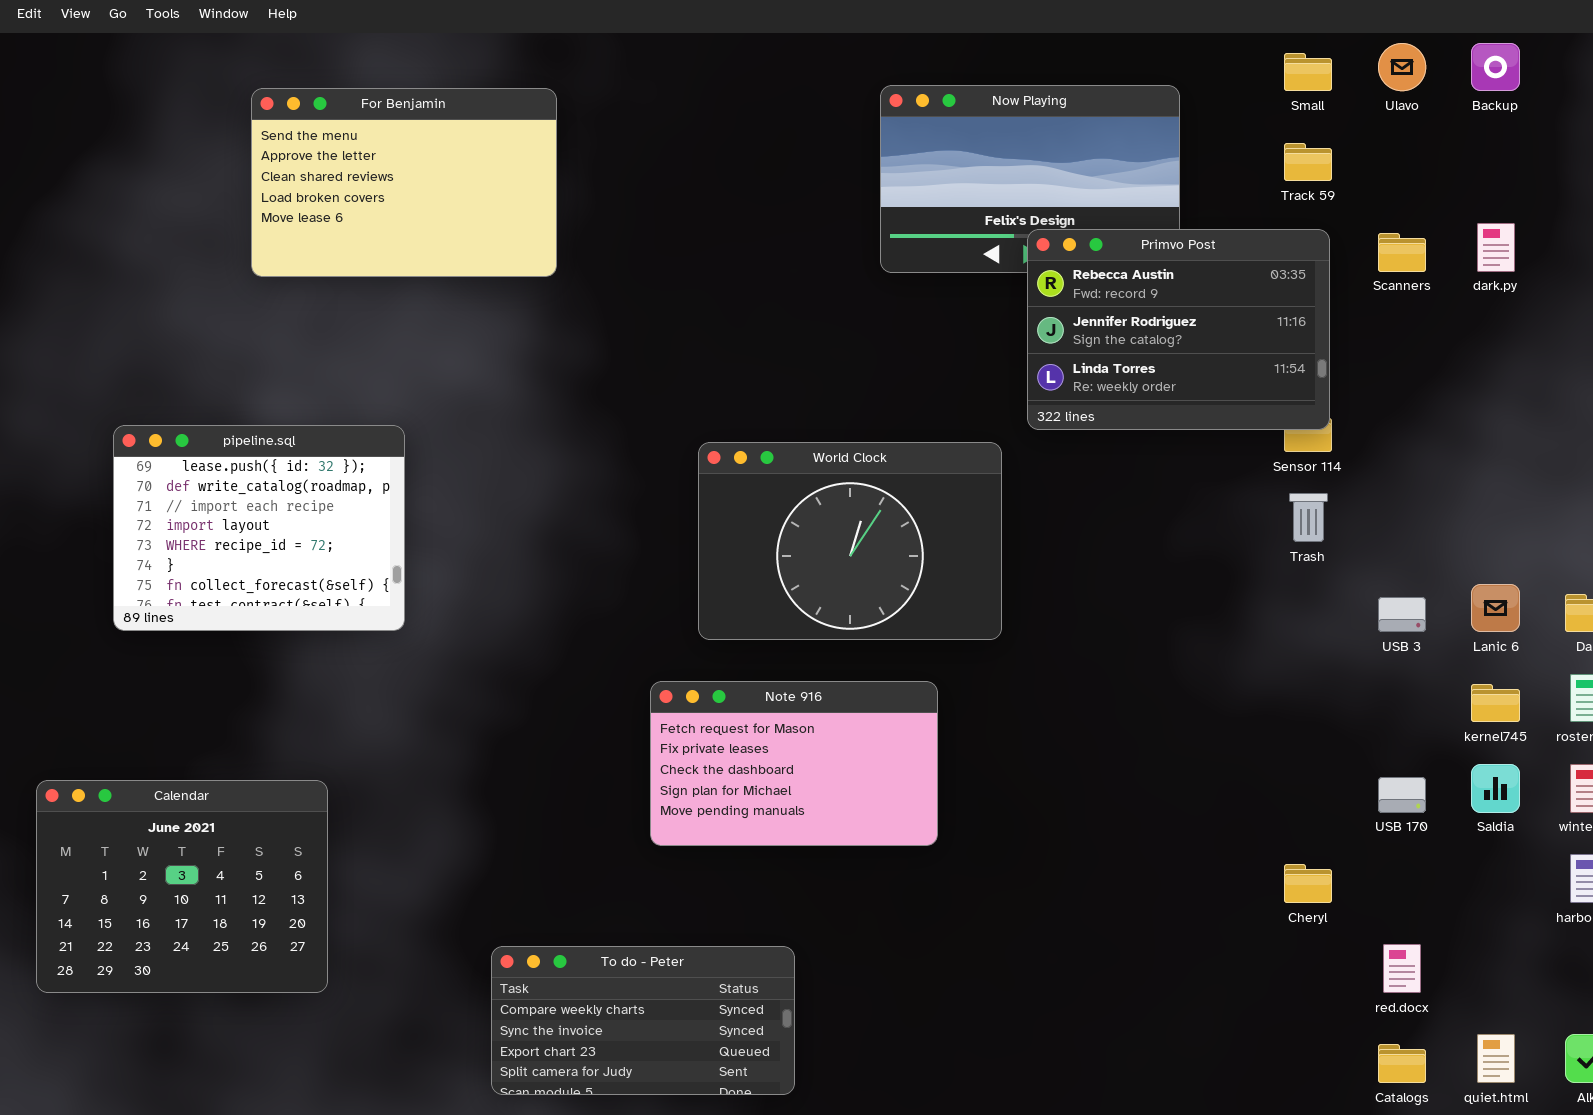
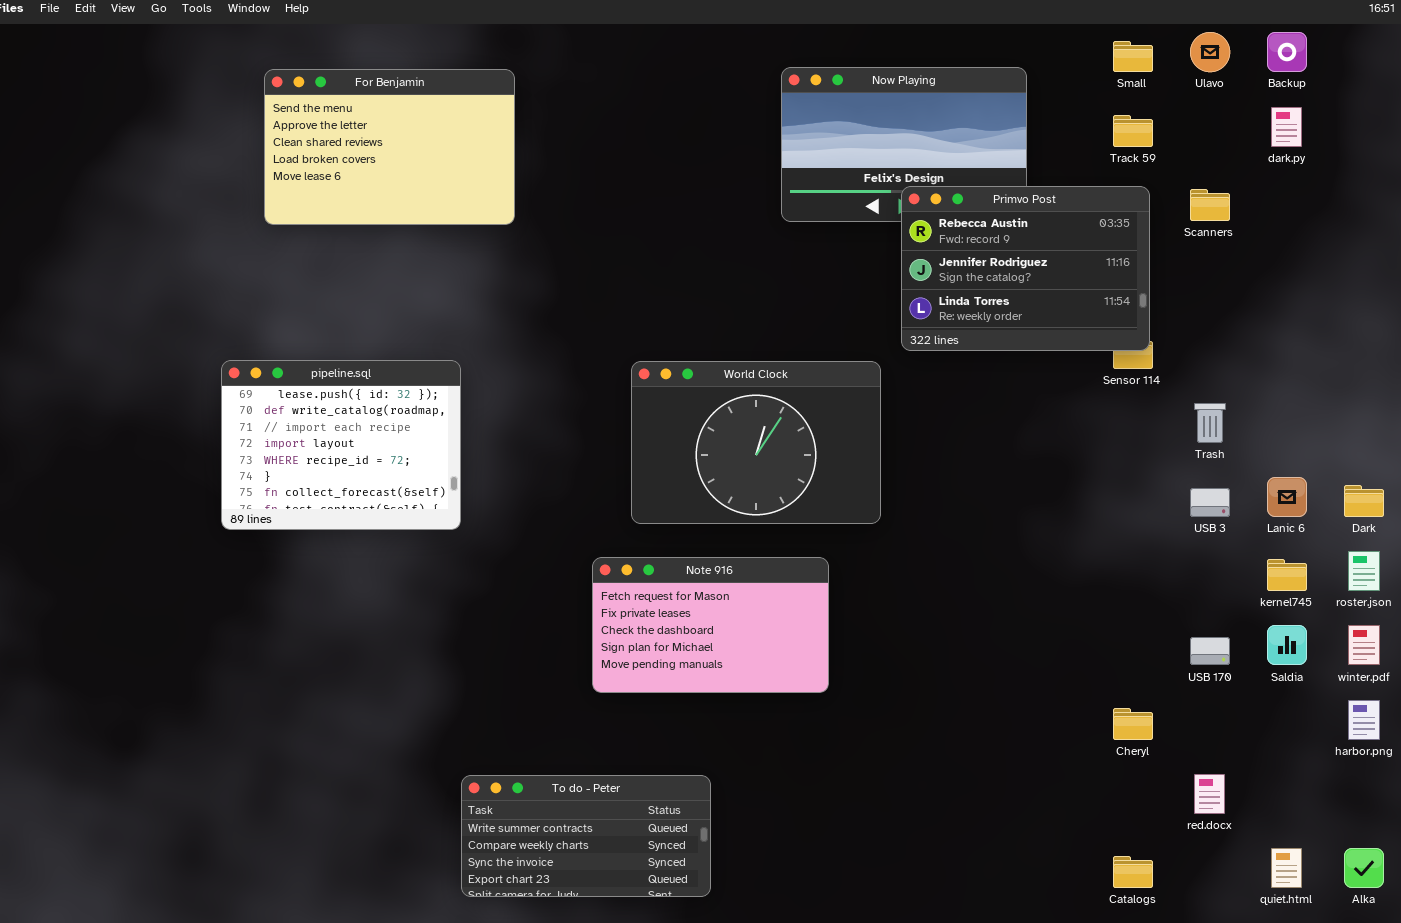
dark.py: [1477,223,1515,272] -> [1271,107,1302,147], moved
pipeline.sql: [113,425,405,631] -> [221,360,461,530], moved
Trash: [1289,493,1328,542] -> [1194,403,1226,443], moved
Calendar: [36,780,328,993] -> none, closed
To do - Peter: [491,946,795,1095] -> [461,775,711,897], scrolled up 1 row
Catalogs: [1378,1044,1426,1083] -> [1113,856,1153,888], moved

